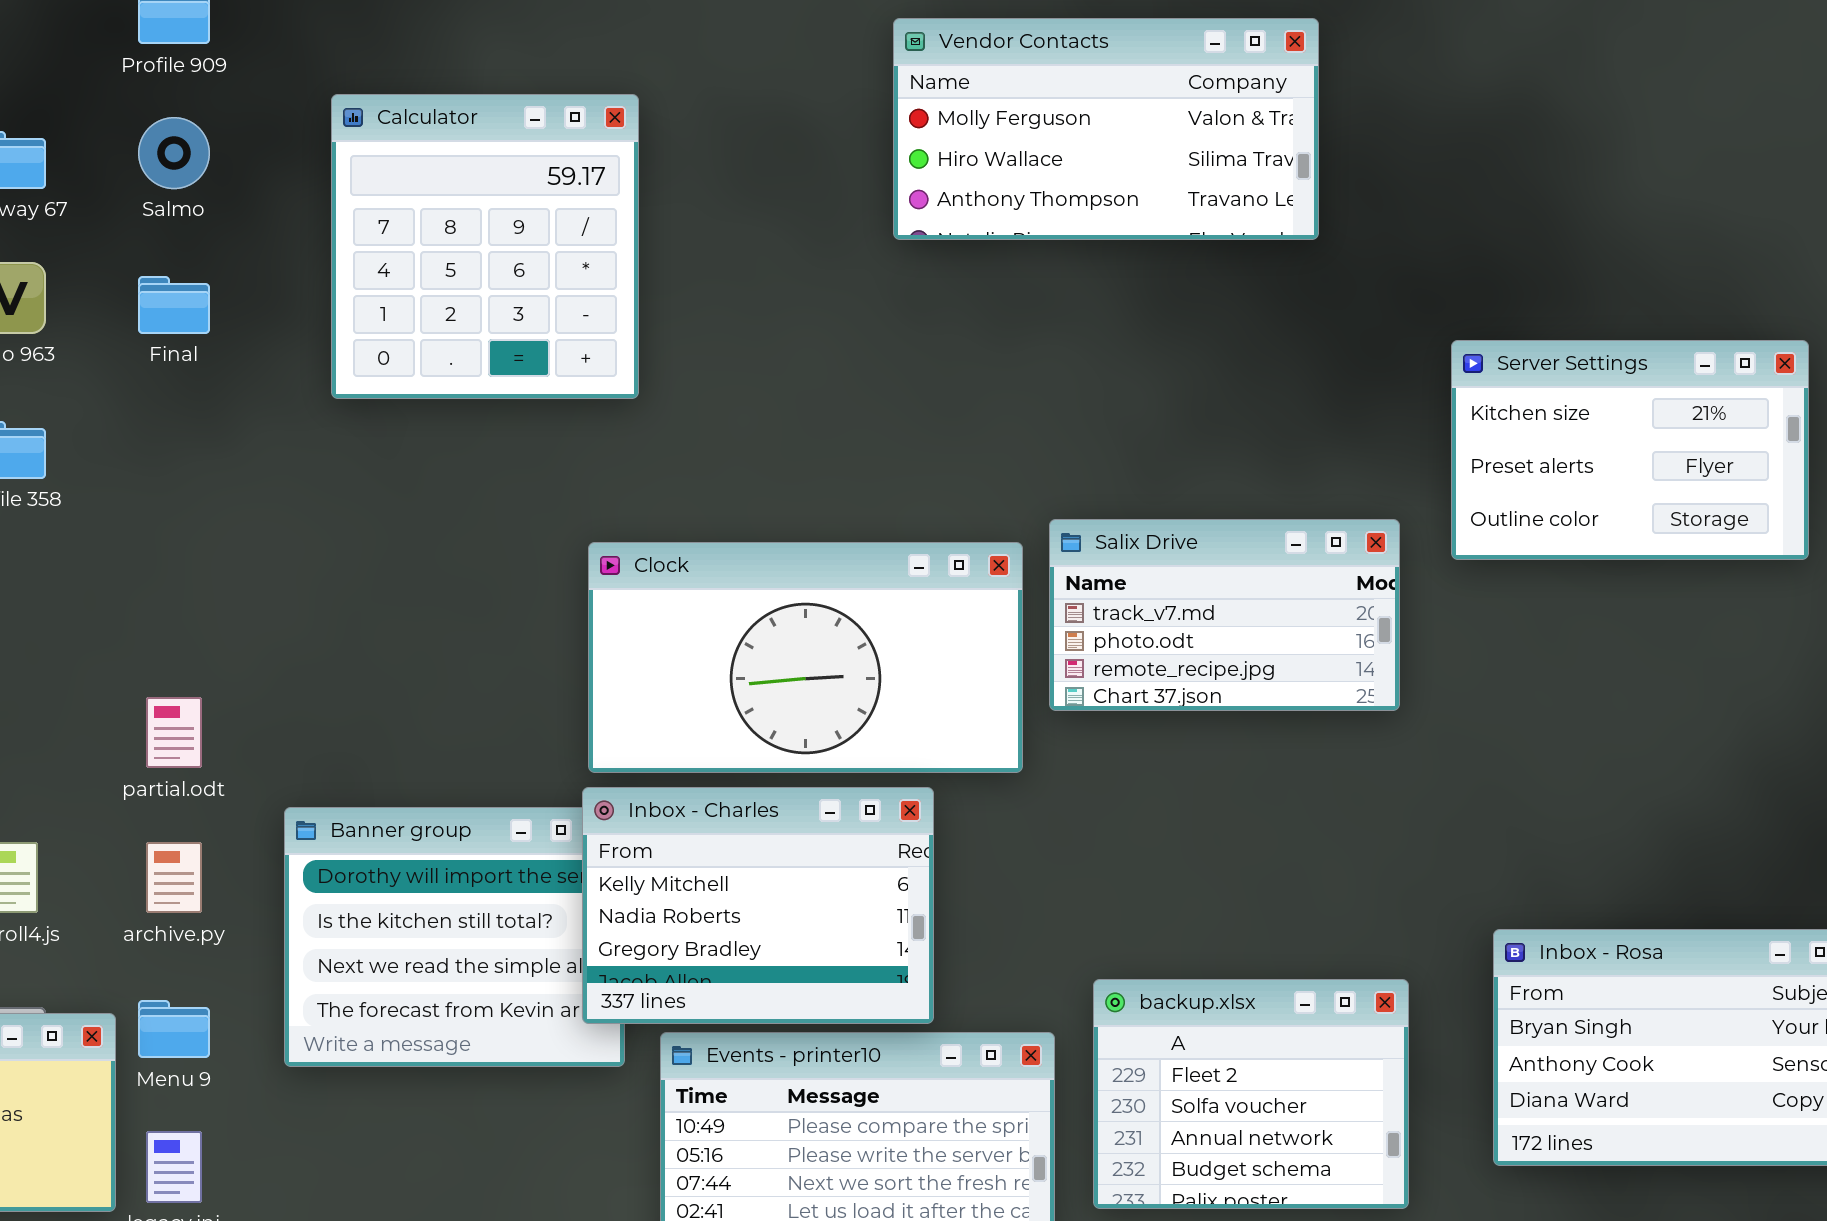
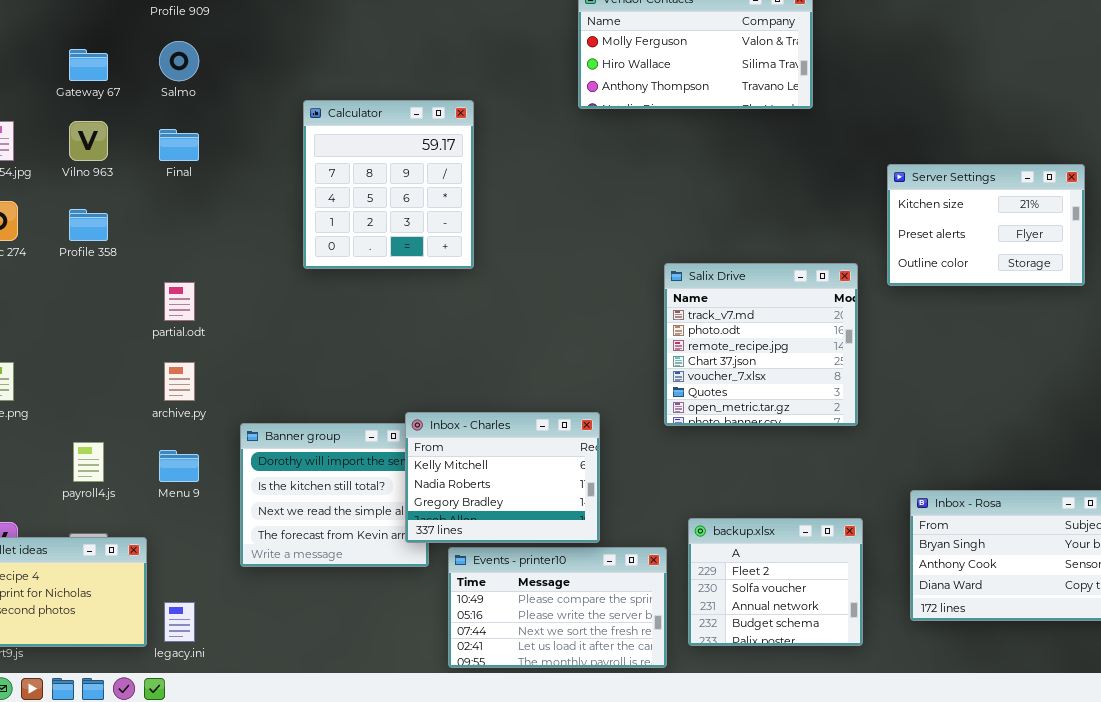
Calculator: [331,94,639,399] -> [303,100,474,269], moved
Salix Drive: [1049,519,1400,711] -> [664,263,858,426], resized
Clock: [588,542,1023,773] -> none, closed
partial.odt: [146,697,202,768] -> [164,282,195,321], moved
archive.py: [146,842,202,913] -> [164,362,195,401], moved
Menu 9: [138,1000,210,1058] -> [159,450,199,482], moved

